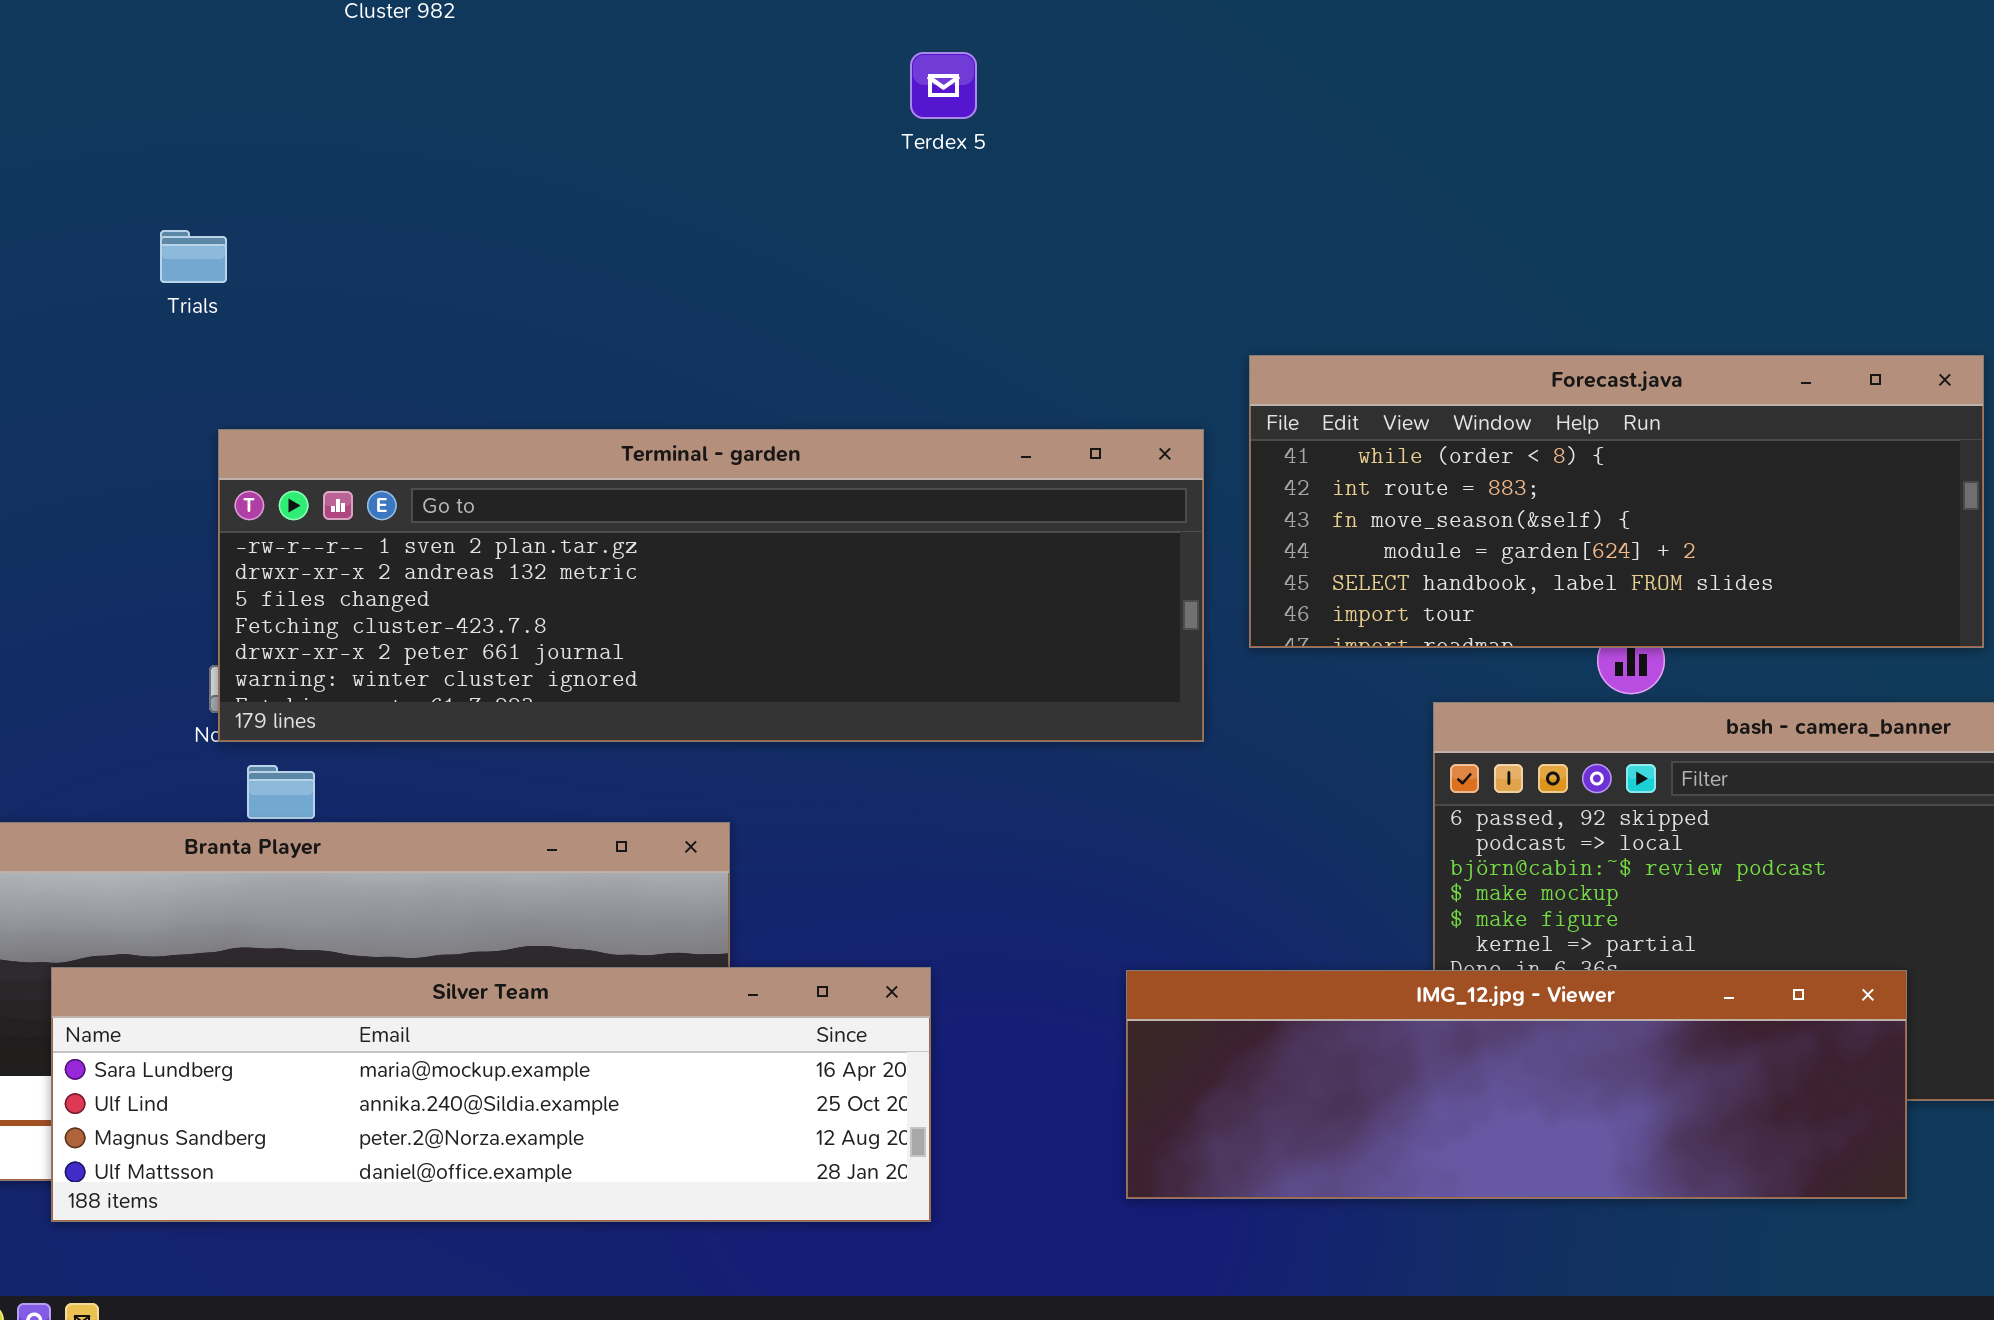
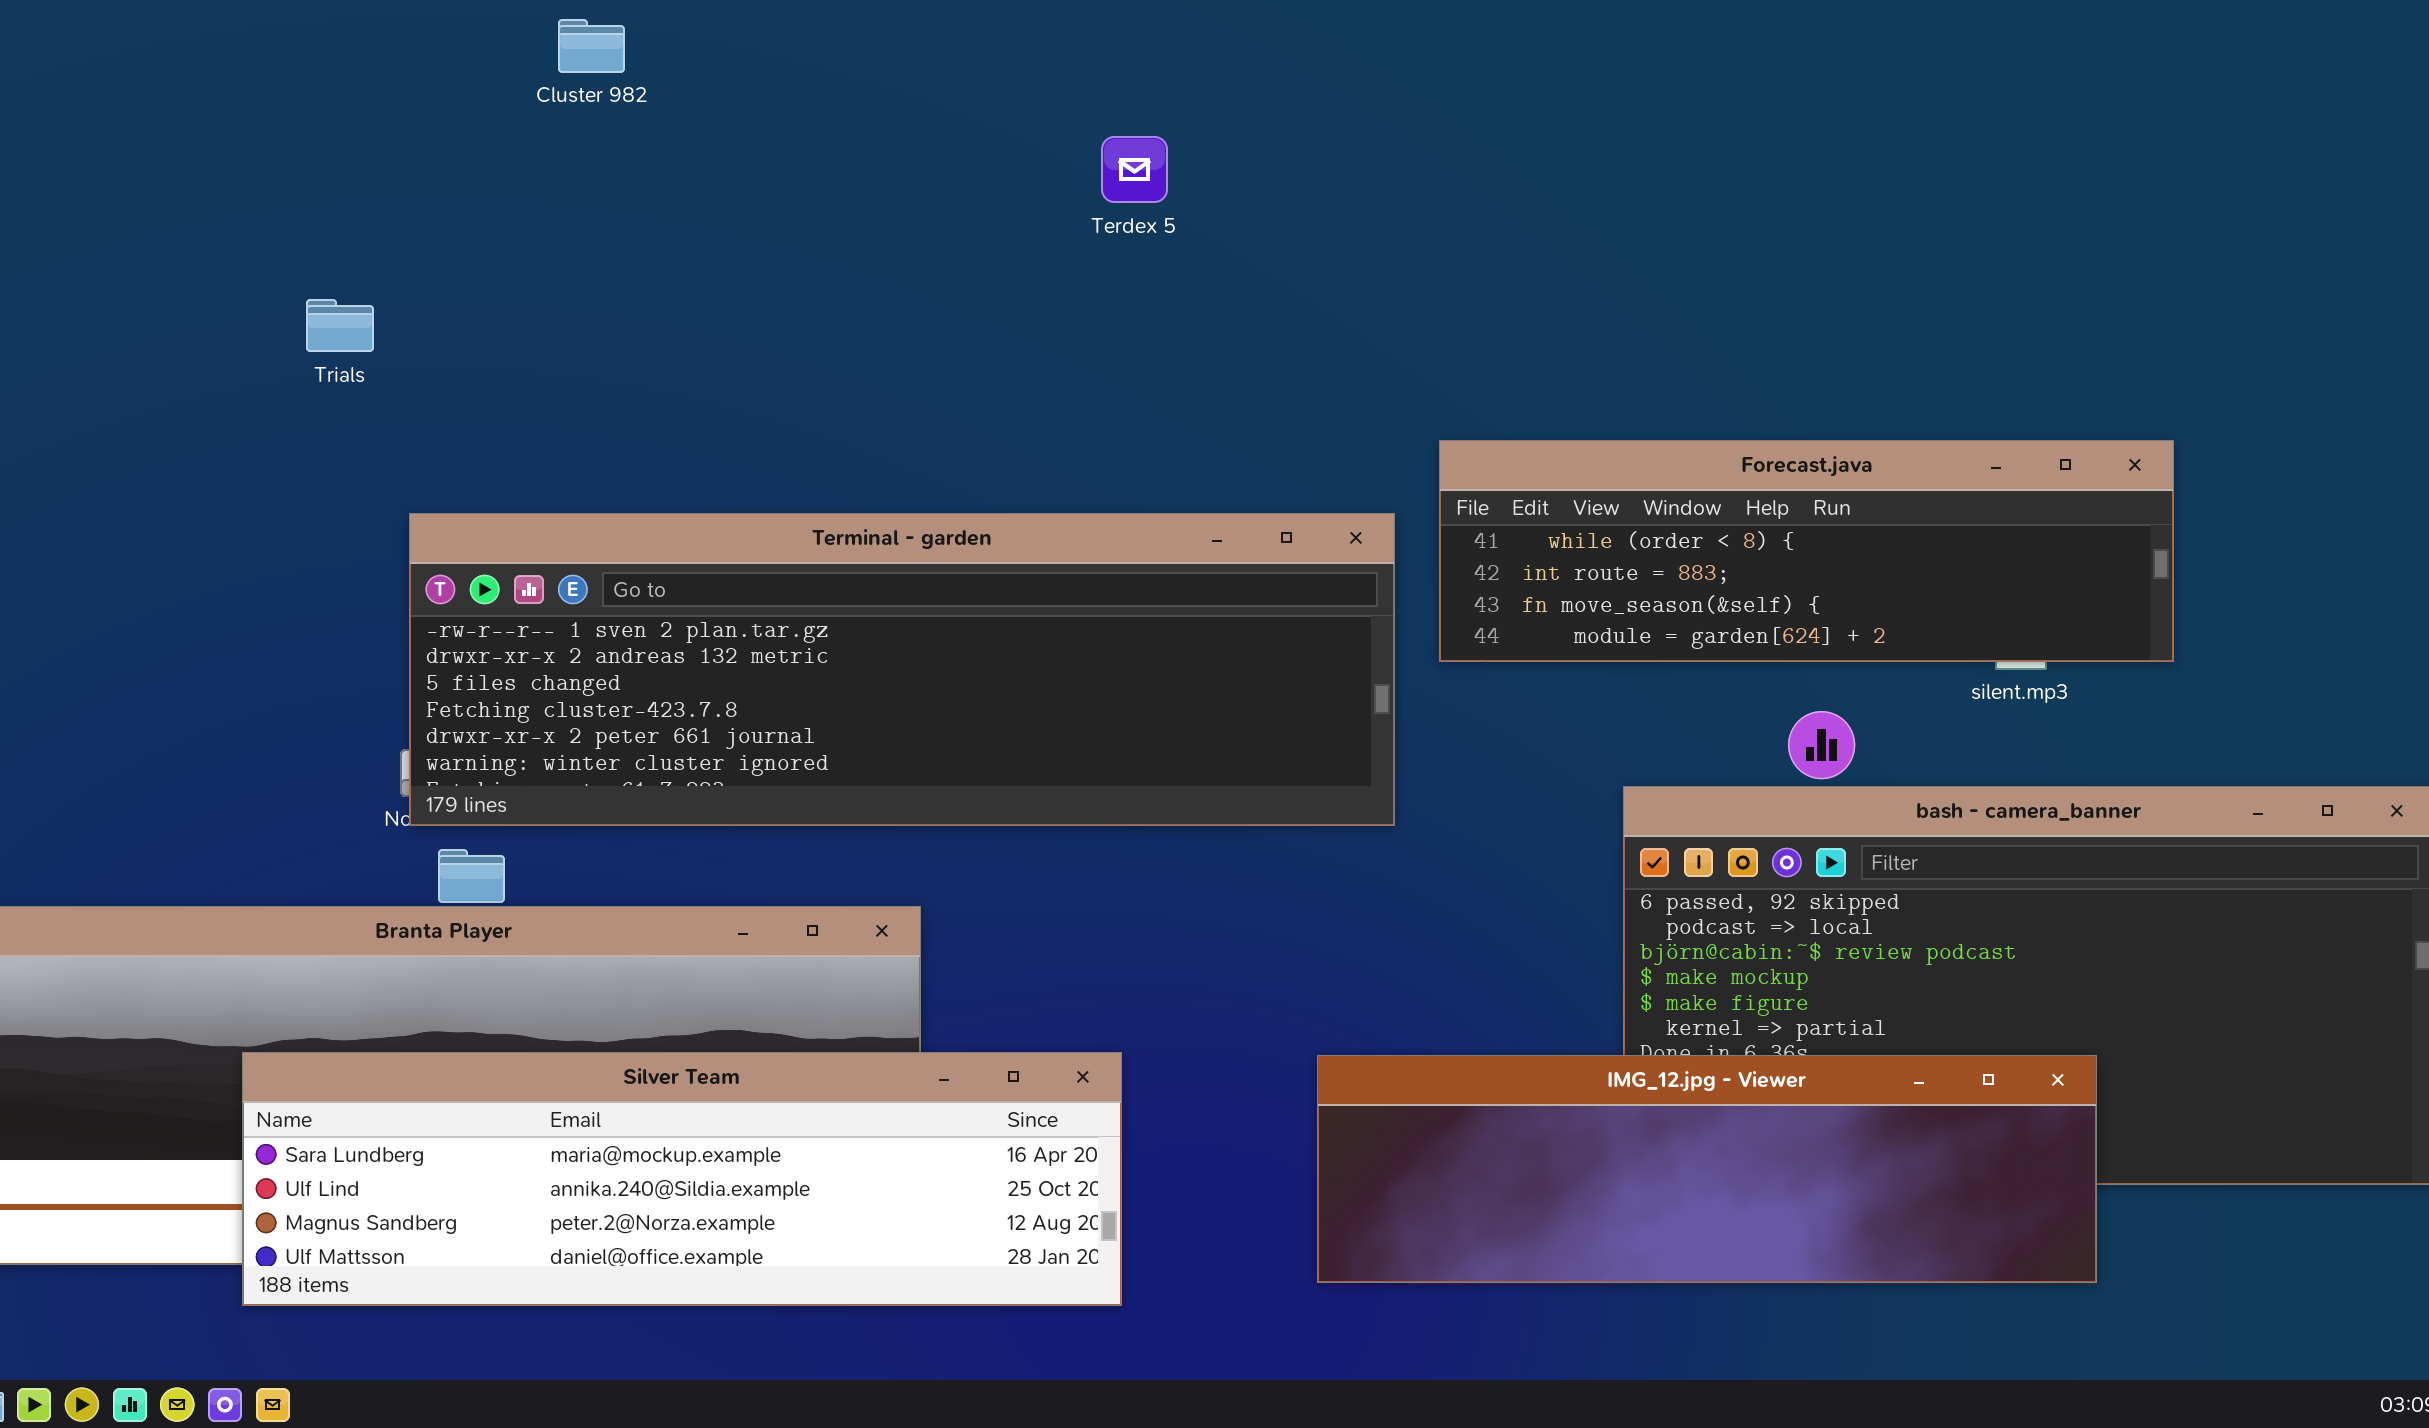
Trials: [160,230,227,283] -> [306,299,374,352], moved
Forecast.java: [1249,355,1984,648] -> [1439,440,2174,662], resized

